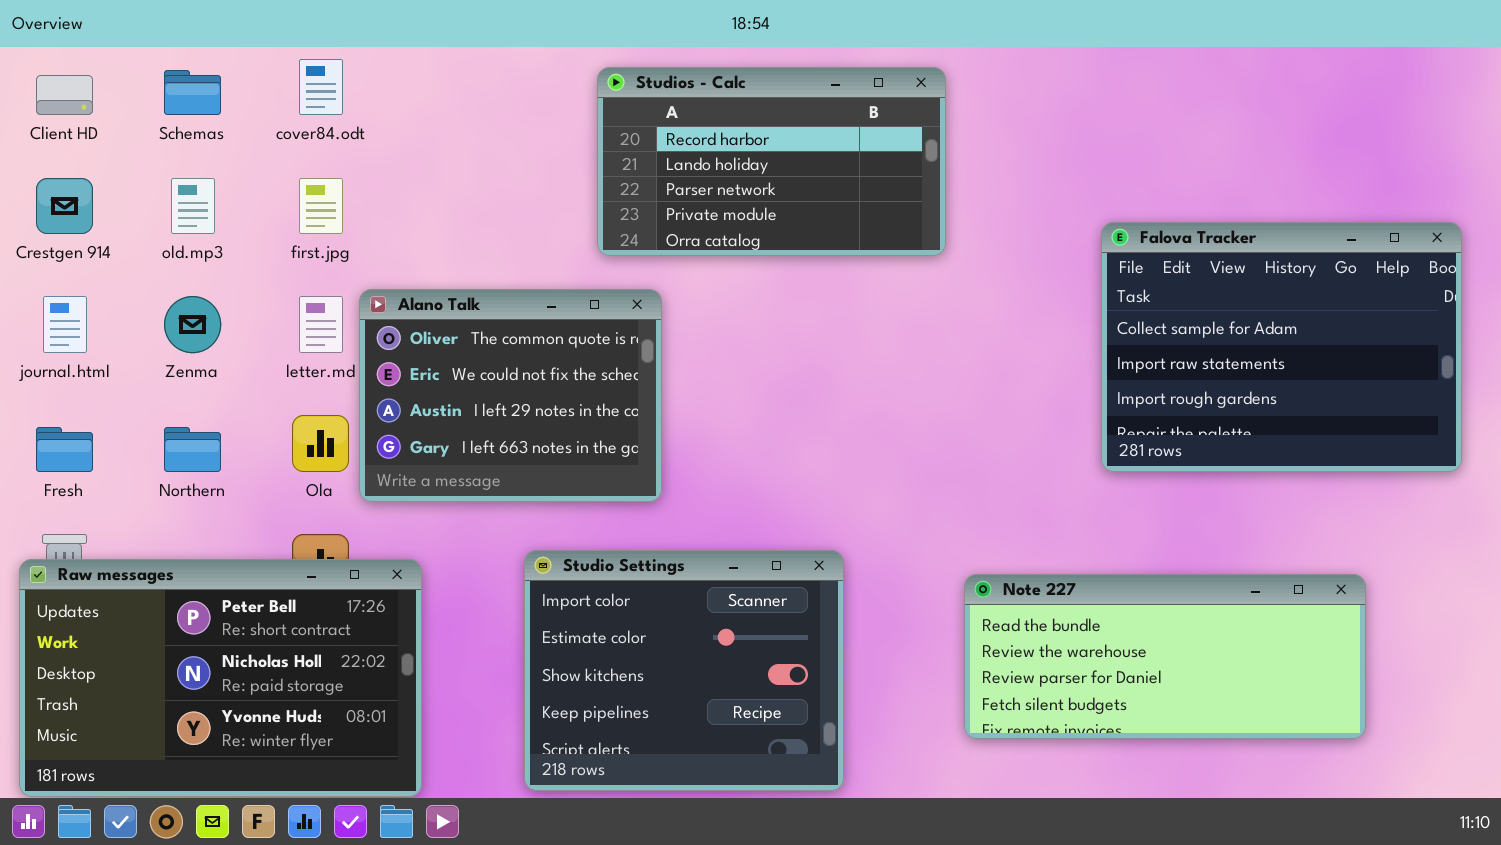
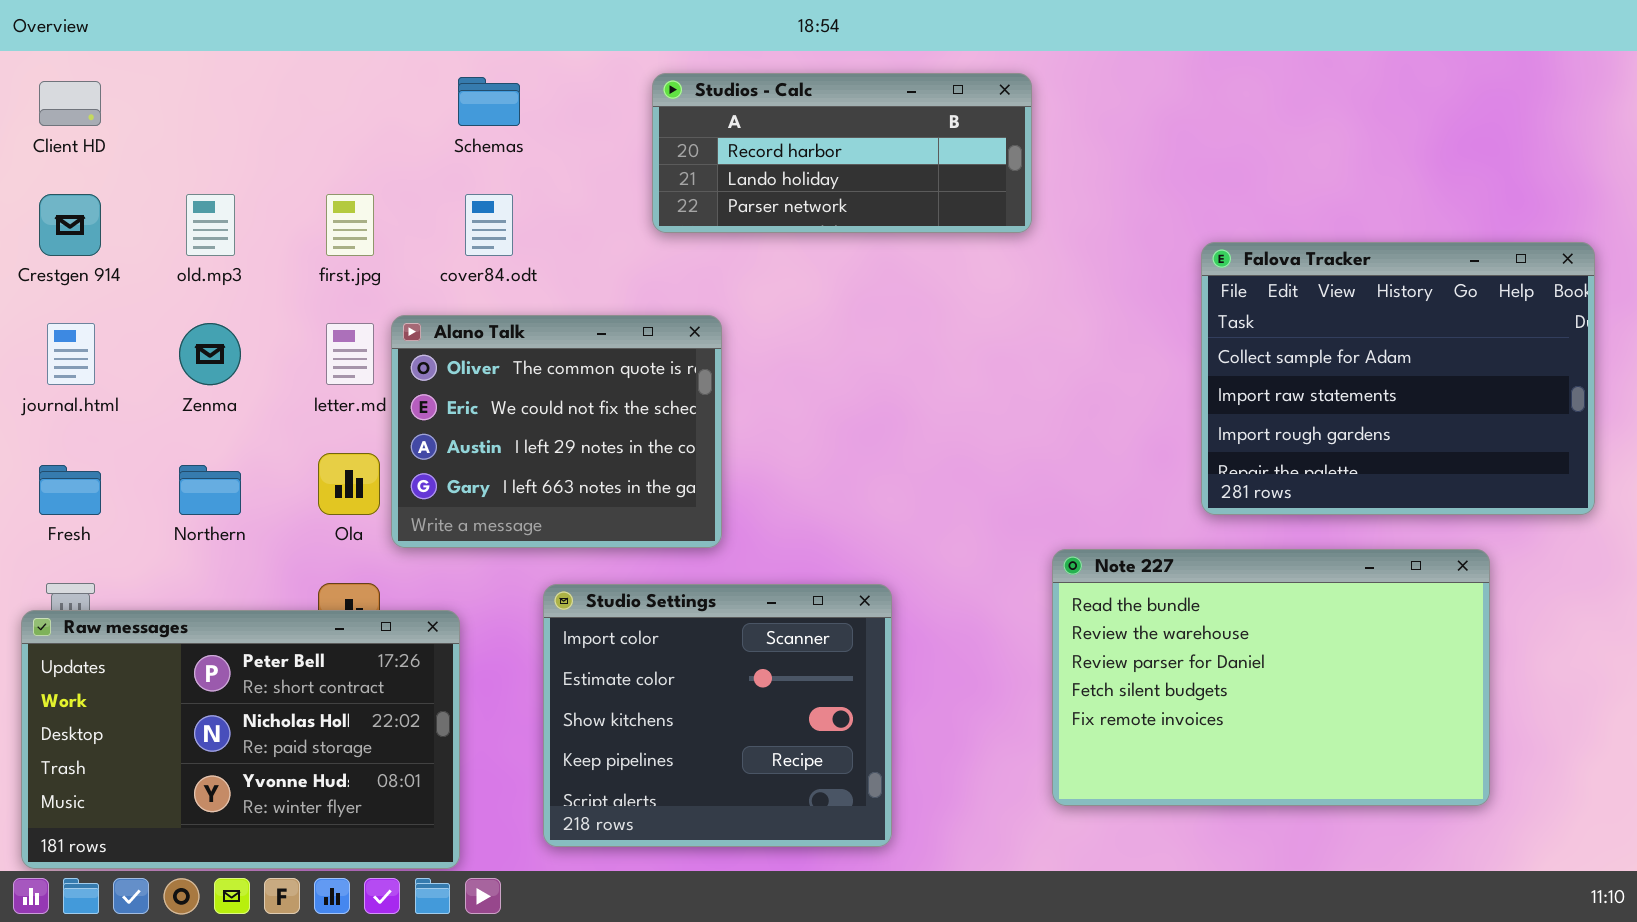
cover84.odt: [299,59,343,115] -> [465,194,513,256], moved
Studios - Calc: [597,67,946,256] -> [652,73,1032,233], resized
Schemas: [164,70,221,115] -> [458,77,520,126], moved
Studio Settings: [524,550,844,791] -> [543,584,892,847], moved
Note 227: [964,574,1366,739] -> [1052,549,1490,806], resized

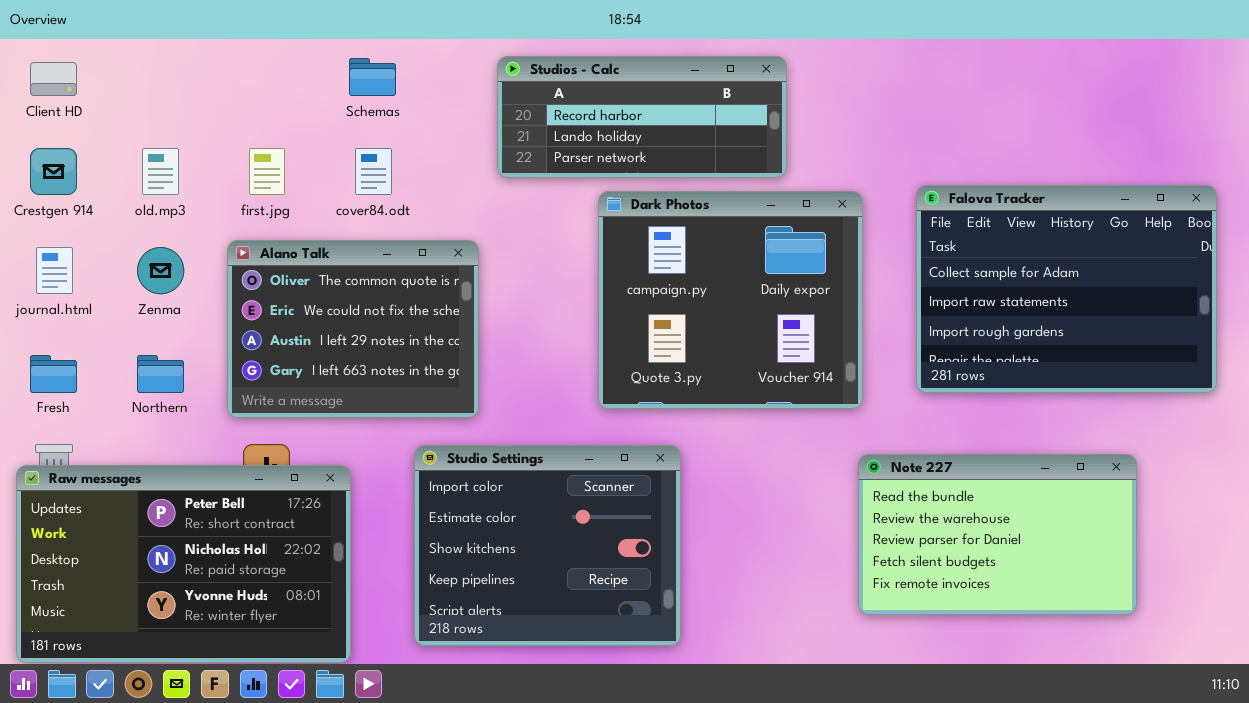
Dark Photos: none -> [598,191,863,409], opened
Alano Talk: [391,315,722,548] -> [227,240,479,418], moved
Note 227: [1052,549,1490,806] -> [858,454,1137,615], resized

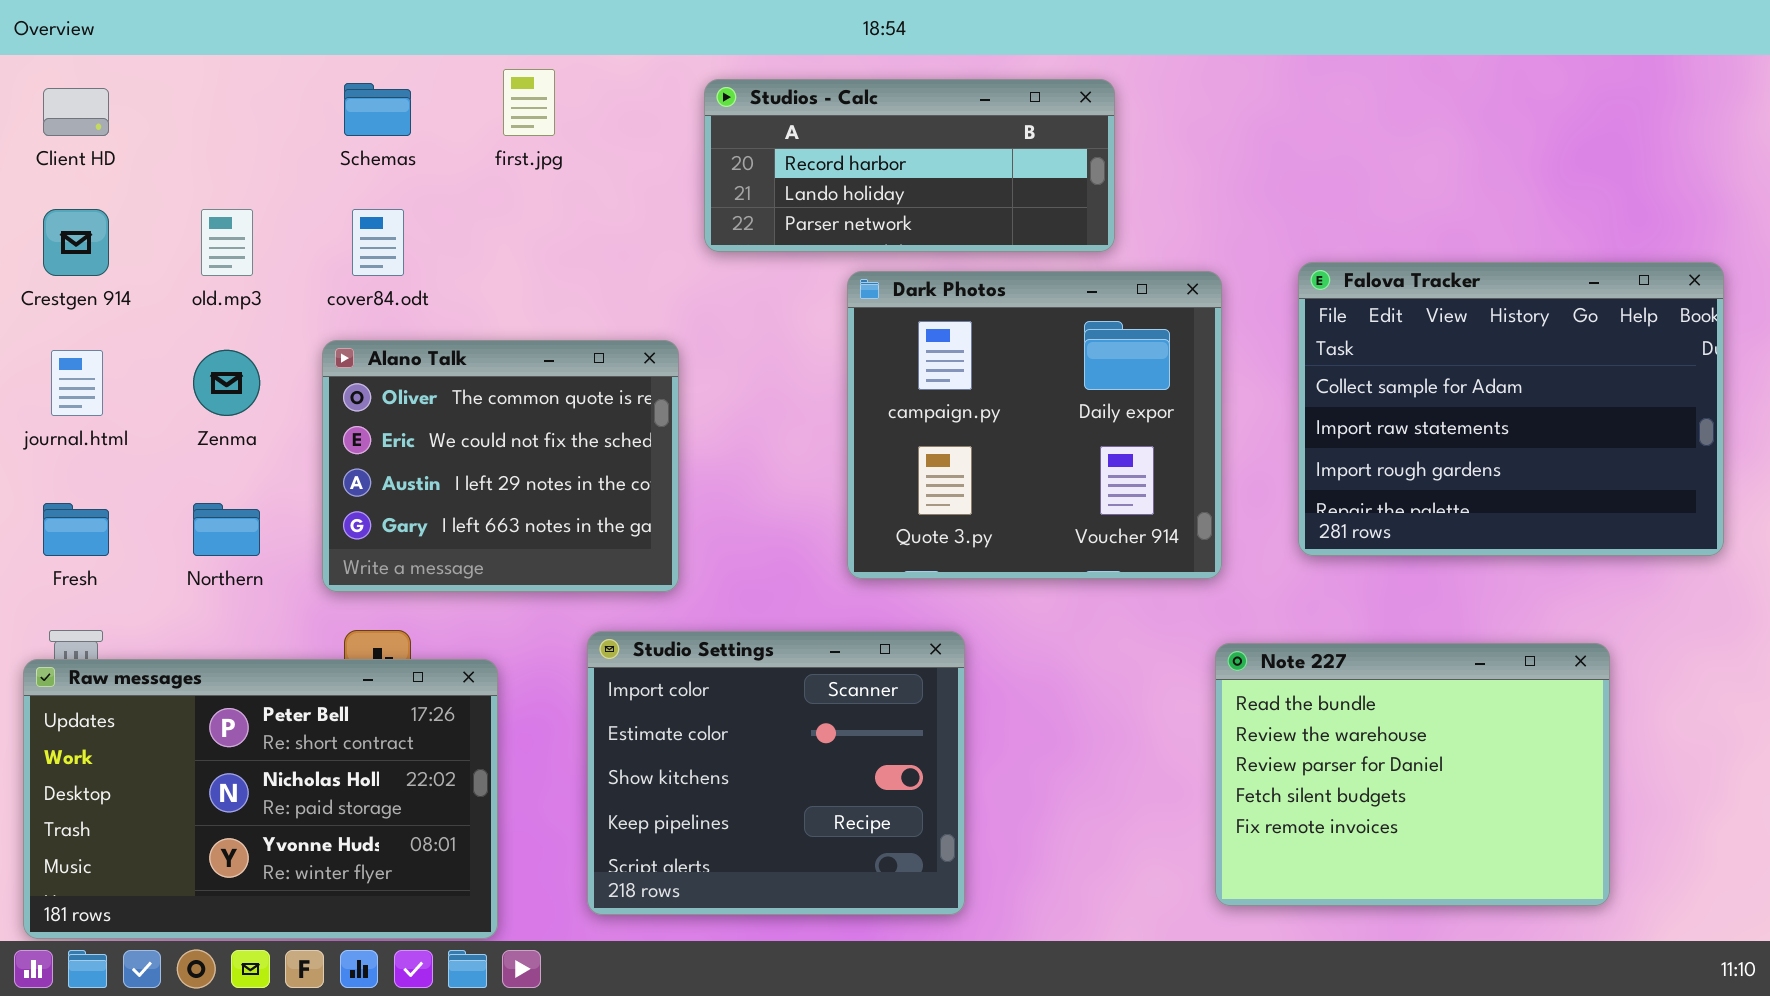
Schemas: [349,58,396,96] -> [344,83,411,136], moved
first.jpg: [249,148,285,195] -> [503,69,555,136], moved
cover84.odt: [355,148,392,195] -> [352,209,404,276], moved
Note 227: [858,454,1137,615] -> [1215,643,1610,906], resized

